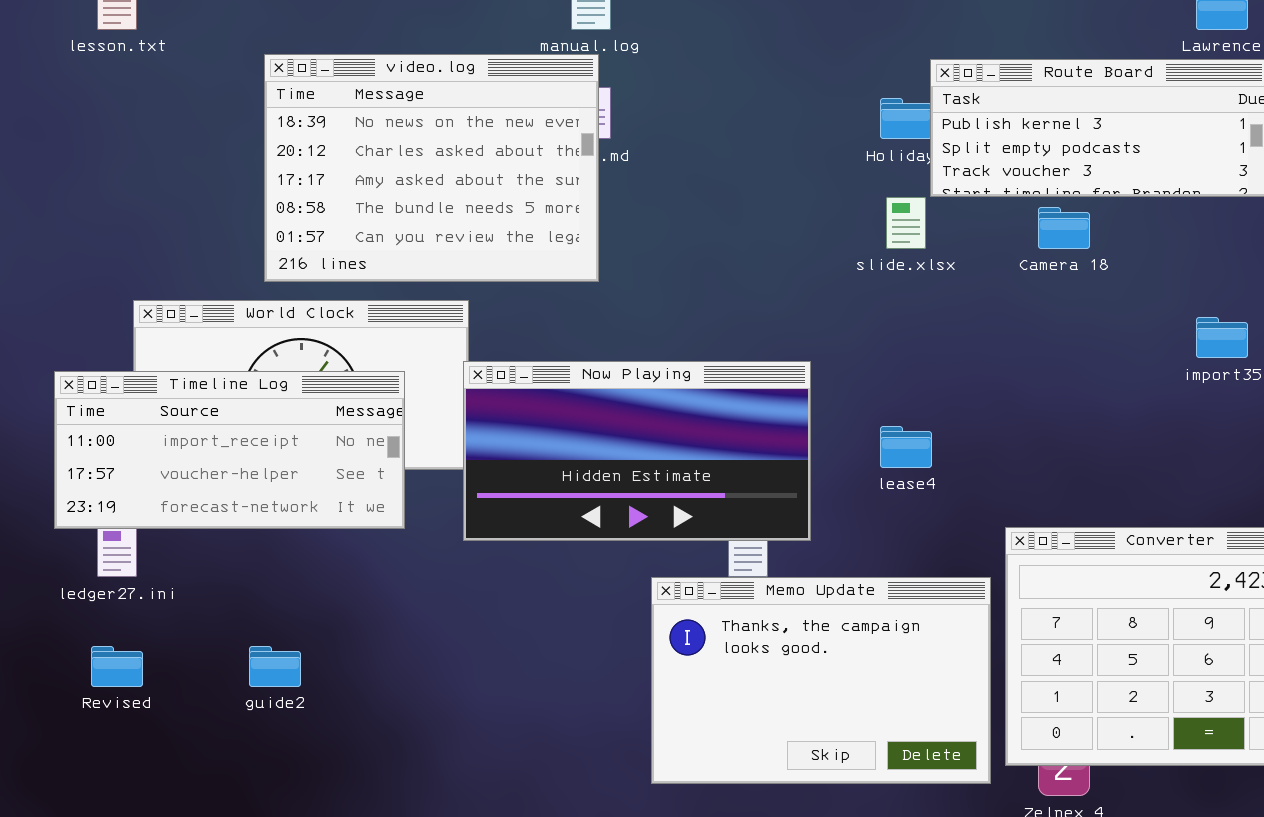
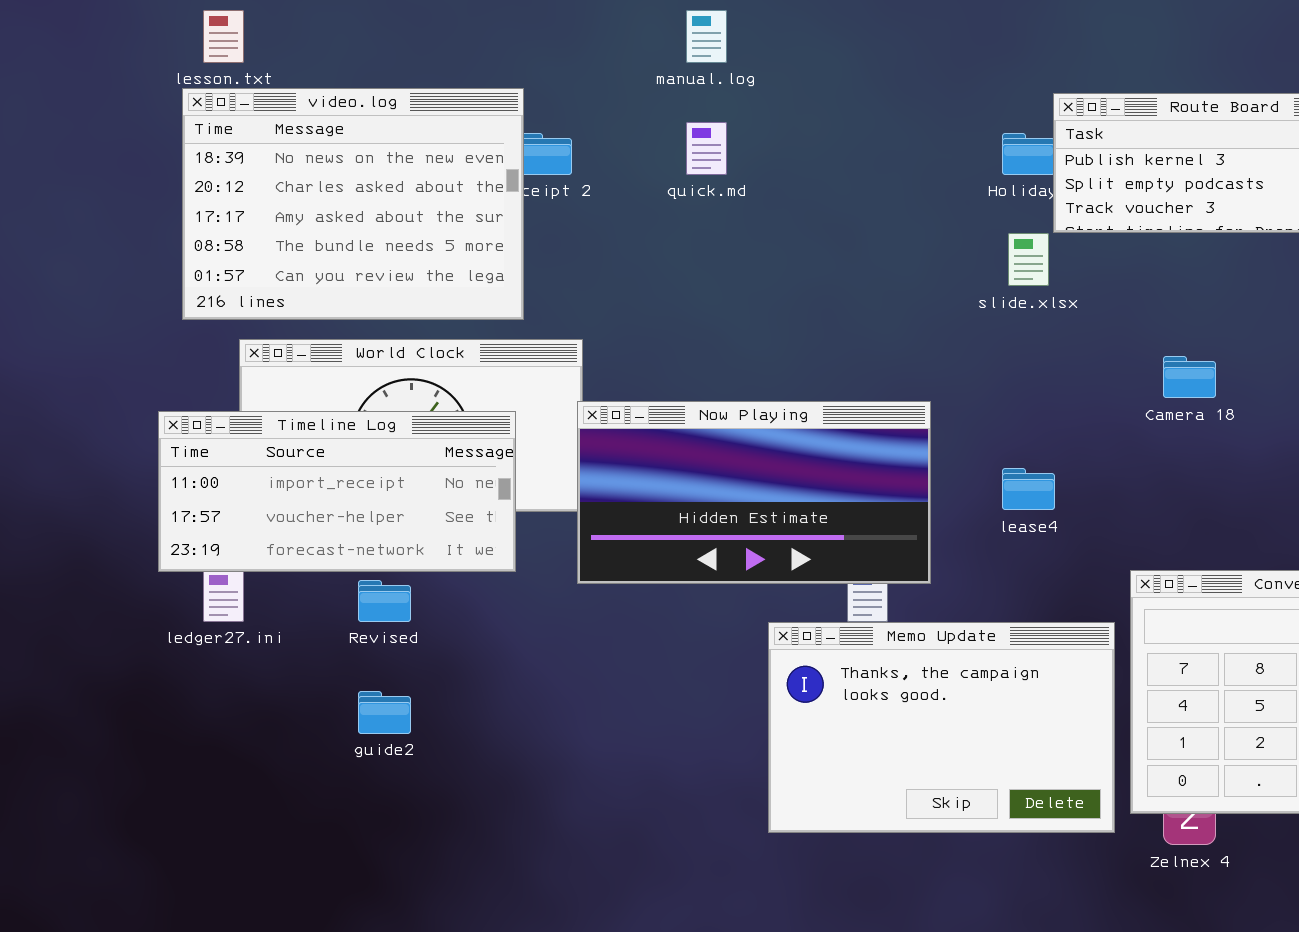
video.log: [264,54,599,282] -> [182,88,524,320], moved
Camera 18: [1038,207,1090,249] -> [1163,356,1216,398], moved
Revised: [91,646,143,687] -> [358,580,411,622], moved

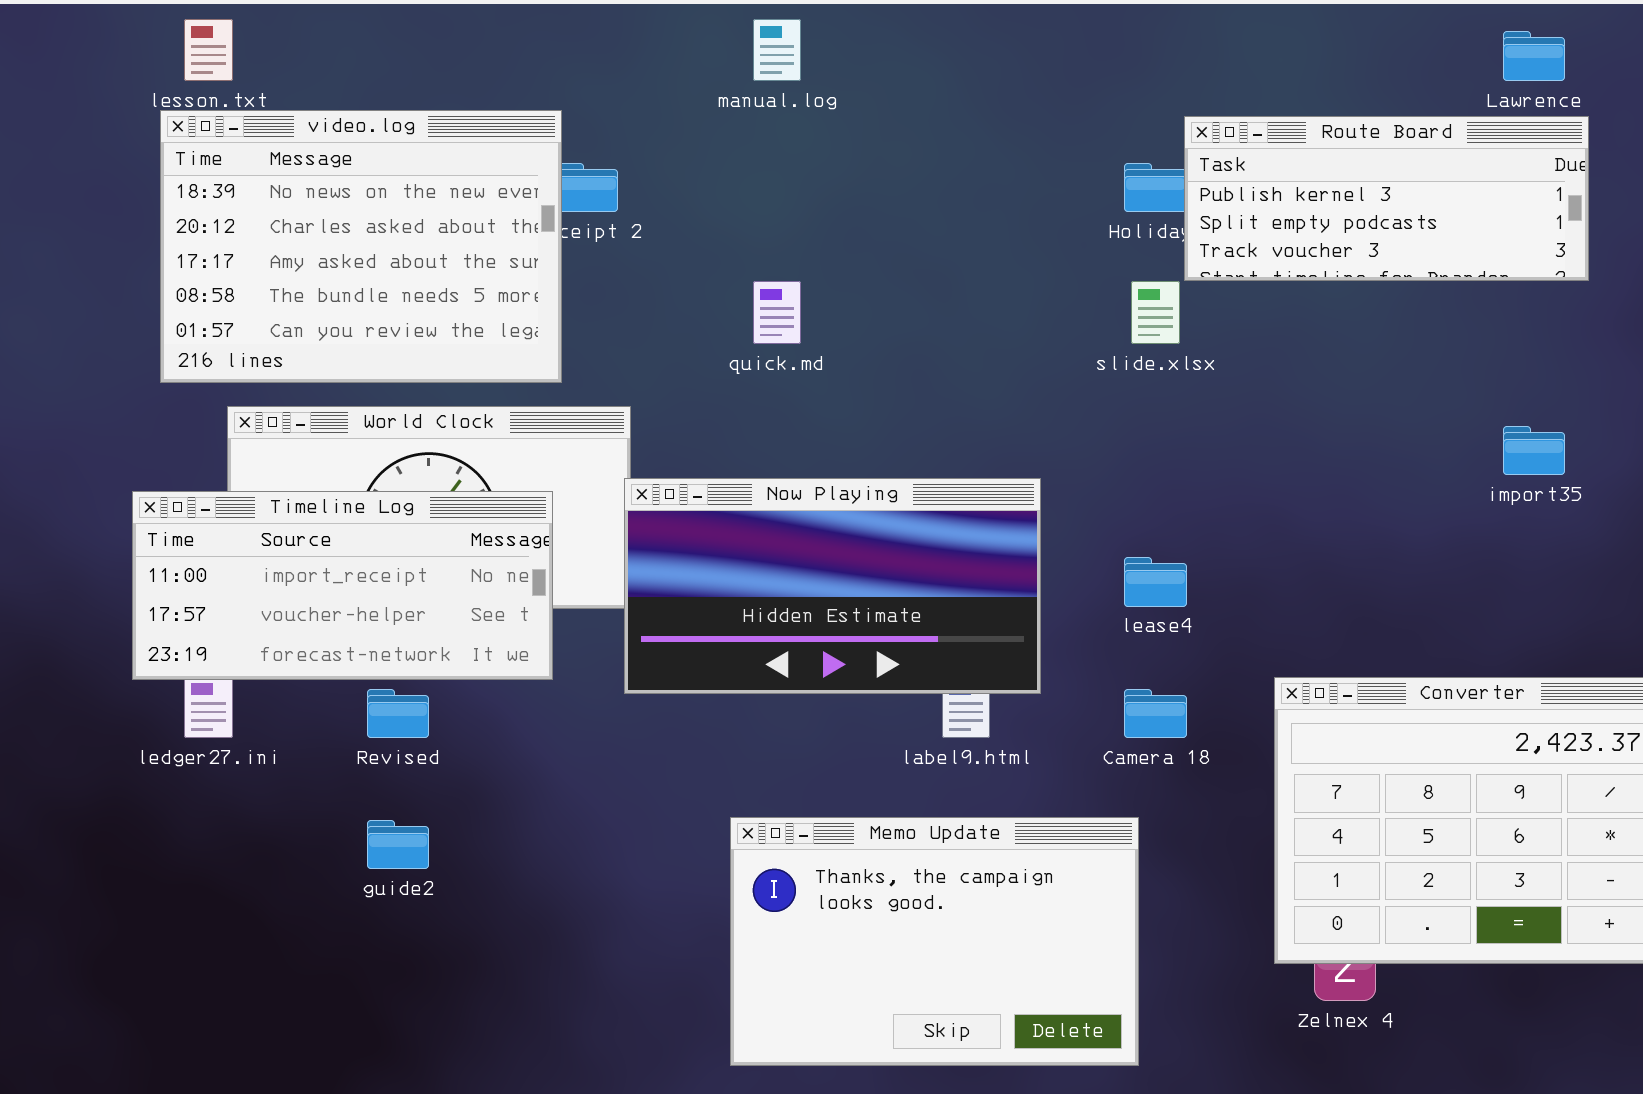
quick.md: [686,122,727,175] -> [753,281,801,344], moved
Camera 18: [1163,356,1216,398] -> [1124,689,1187,738], moved
Memo Update: [768,622,1115,833] -> [730,817,1139,1066], moved

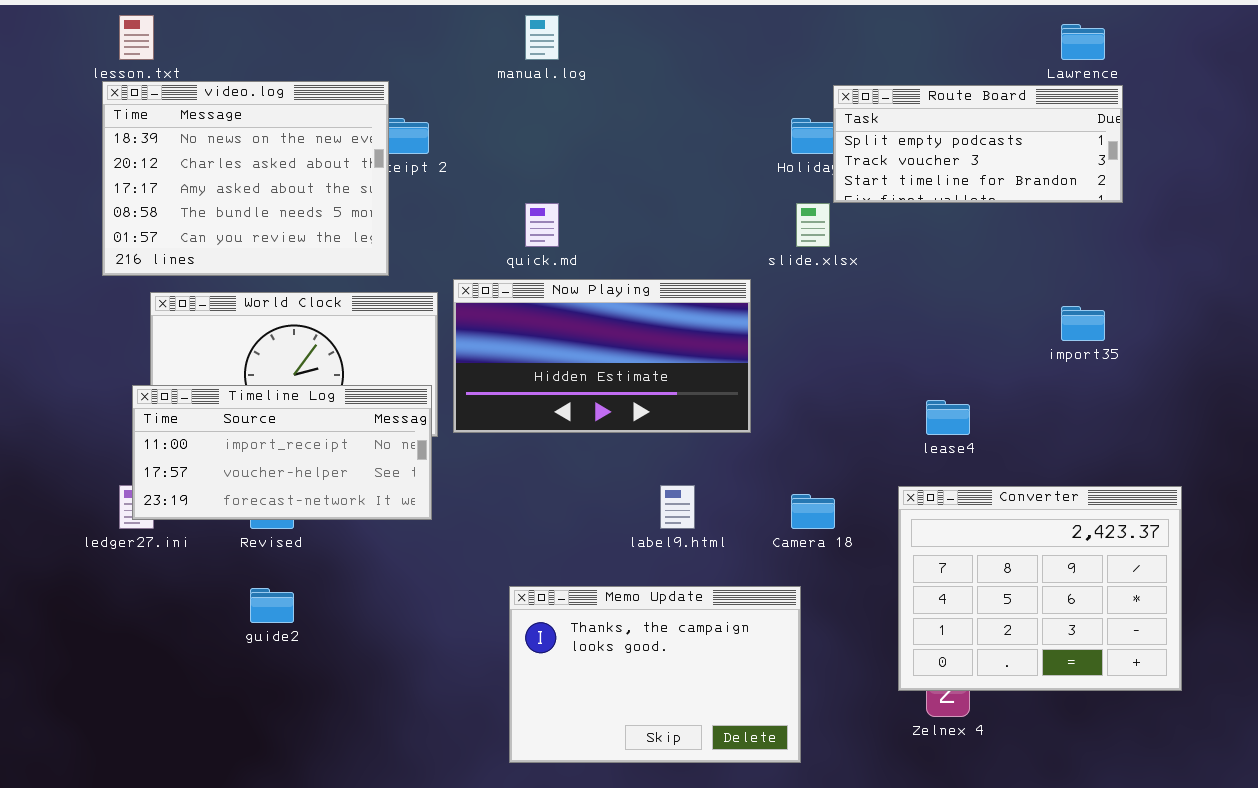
Route Board: [1184,116,1589,281] -> [833,85,1123,203], scrolled down 1 row
Now Playing: [624,478,1041,694] -> [453,279,751,433], moved
Timeline Log: [132,491,553,680] -> [132,385,432,520], moved
lease4: [1124,557,1187,607] -> [926,400,970,435], moved

